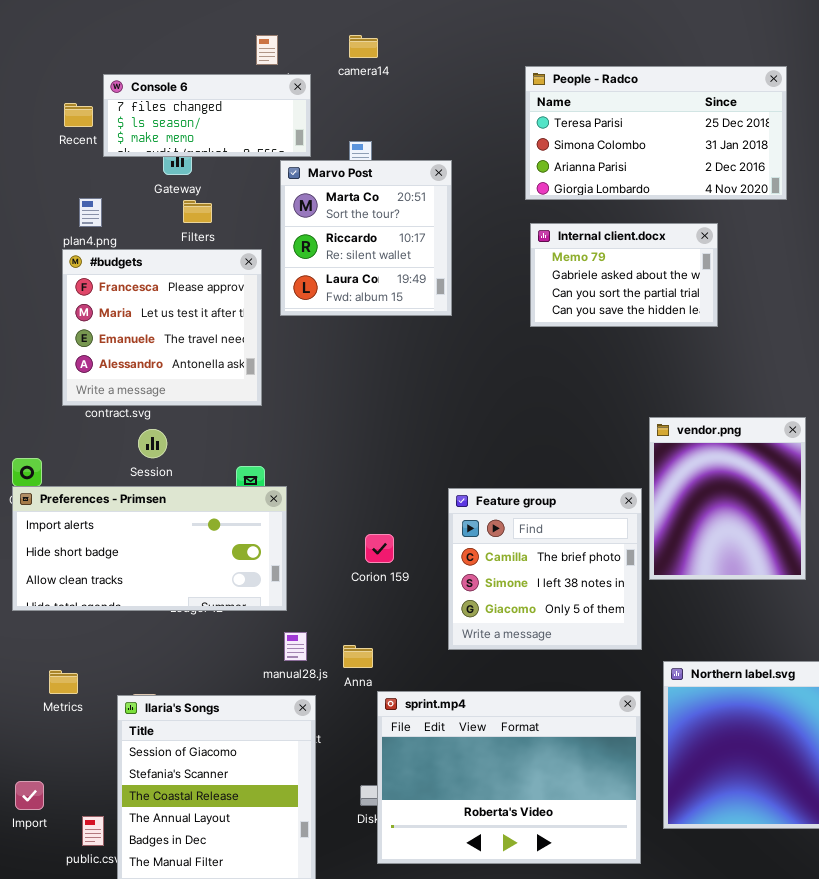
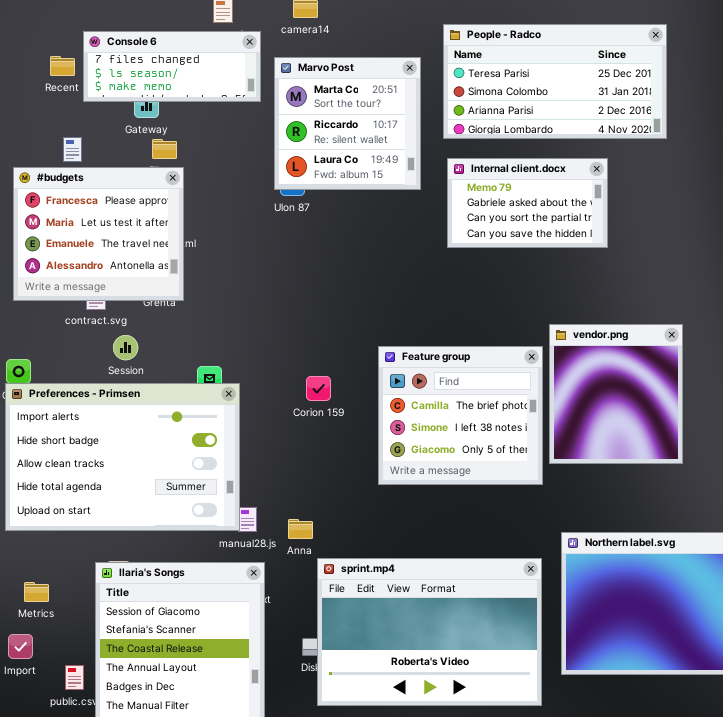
Marvo Post: [280,160,452,316] -> [274,57,421,190], moved
#budgets: [62,249,262,406] -> [13,167,184,301], moved
Preferences - Primsen: [12,486,287,611] -> [5,383,240,531], resized
Feature group: [448,488,642,650] -> [378,346,543,485], moved
Corion 159: [365,534,394,563] -> [306,376,331,401], moved
Metrics: [49,670,78,694] -> [24,582,49,602], moved

